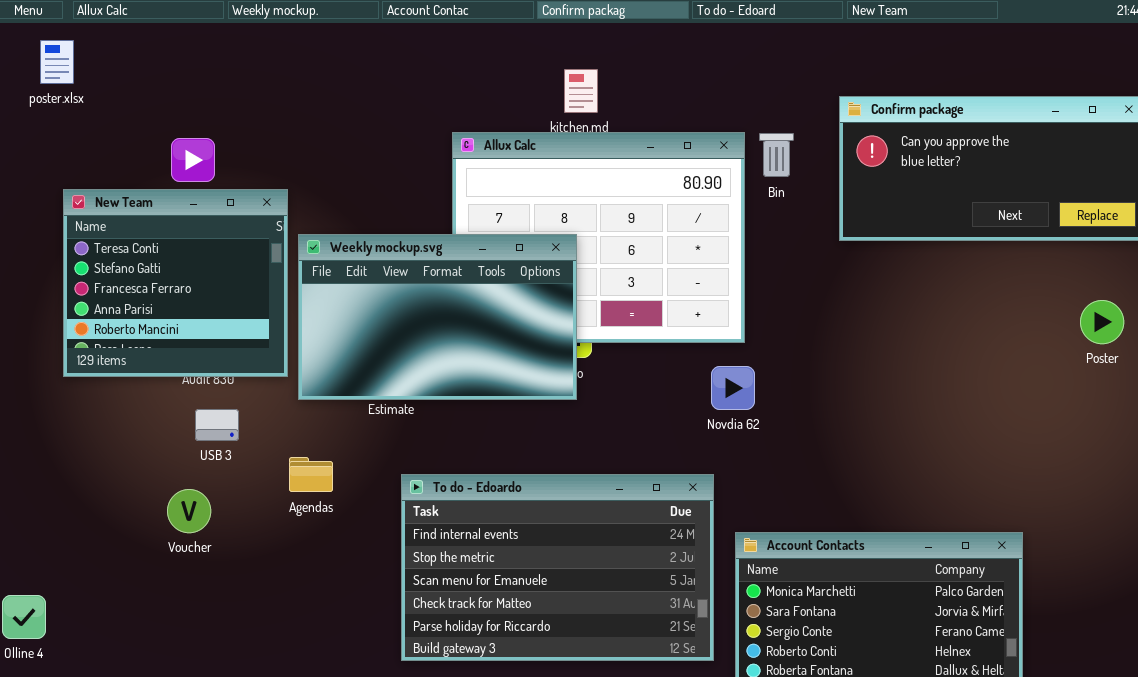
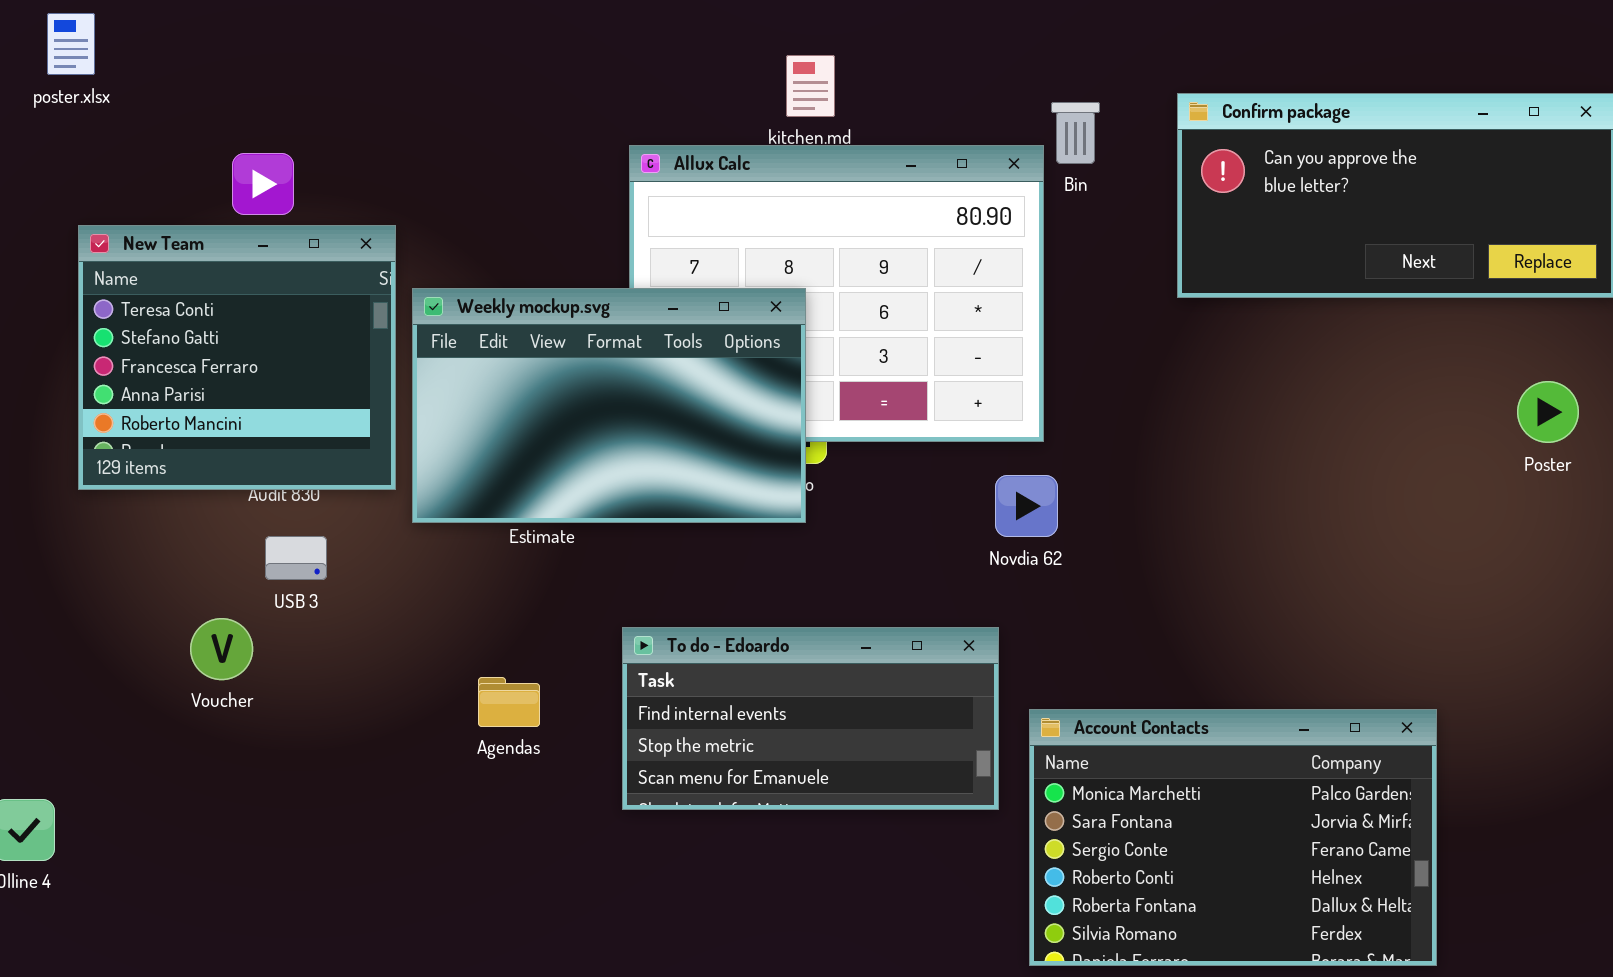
Bin: [759,133,794,177] -> [1051,102,1100,164], moved
Agendas: [289,457,333,492] -> [478,677,540,727], moved
To do - Edoardo: [401,474,714,661] -> [622,627,999,810], resized
Voucher: [167,489,211,533] -> [190,618,253,680], moved

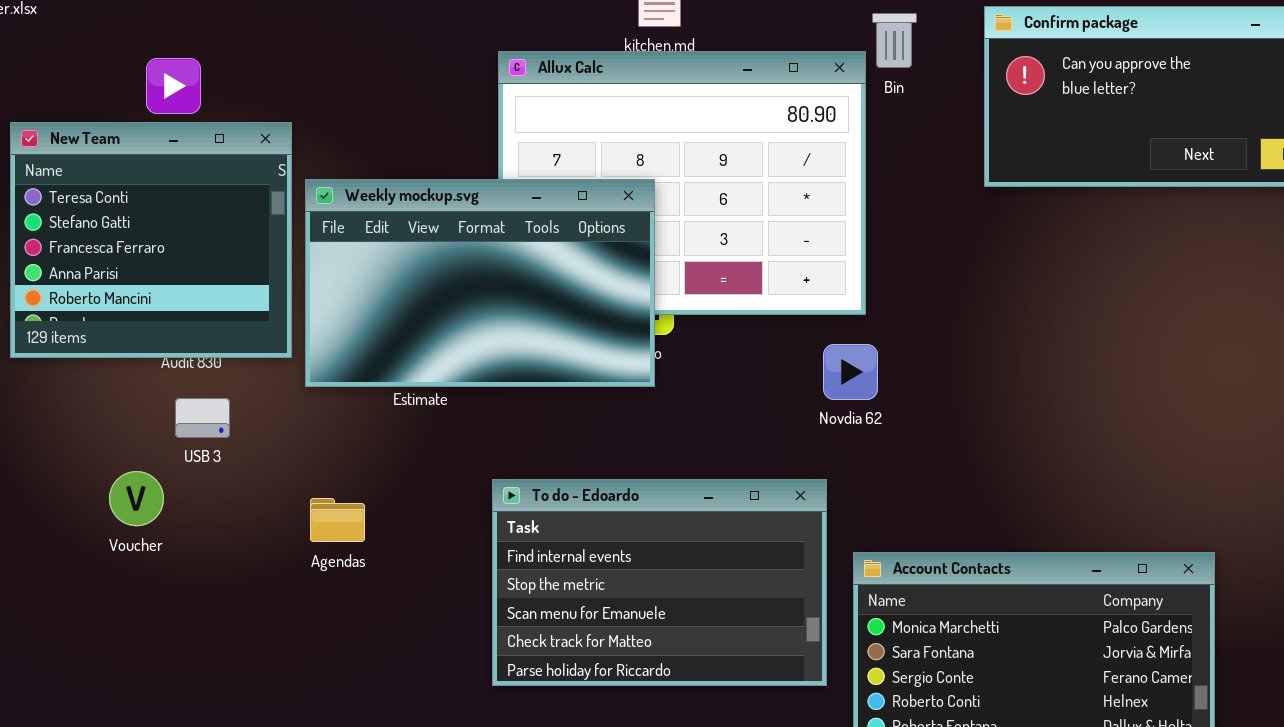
To do - Edoardo: [622,627,999,810] -> [492,479,827,686], resized
Agendas: [478,677,540,727] -> [310,498,365,542], moved

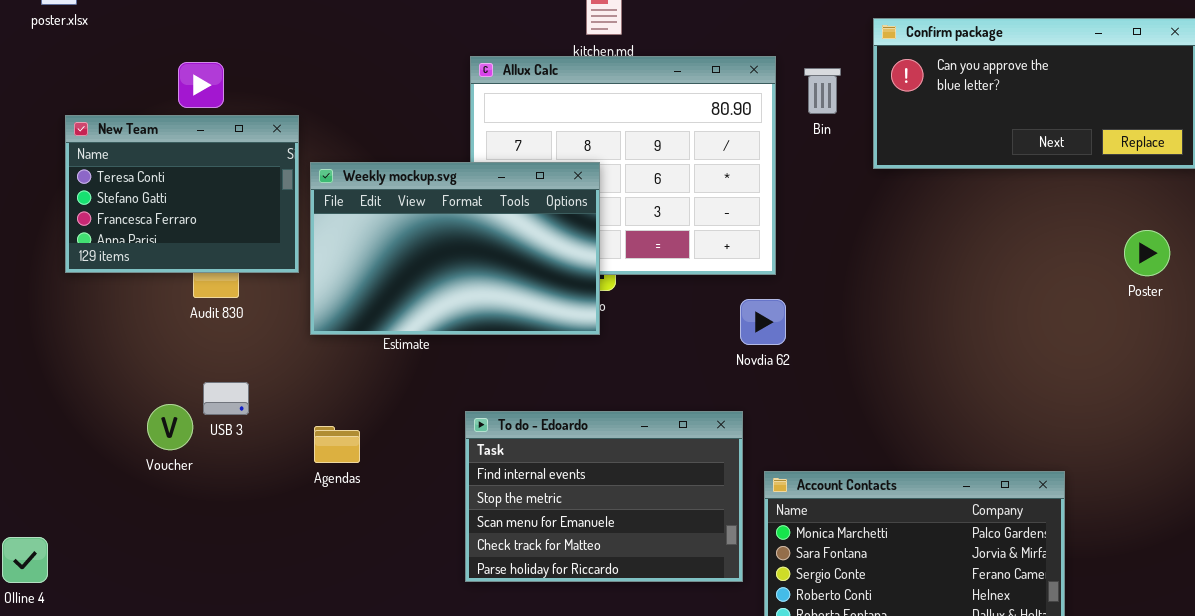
Bin: [872,13,917,68] -> [804,68,841,114], moved
New Team: [10,122,292,358] -> [65,115,299,273], resized
USB 3: [175,398,230,438] -> [203,382,249,415], moved

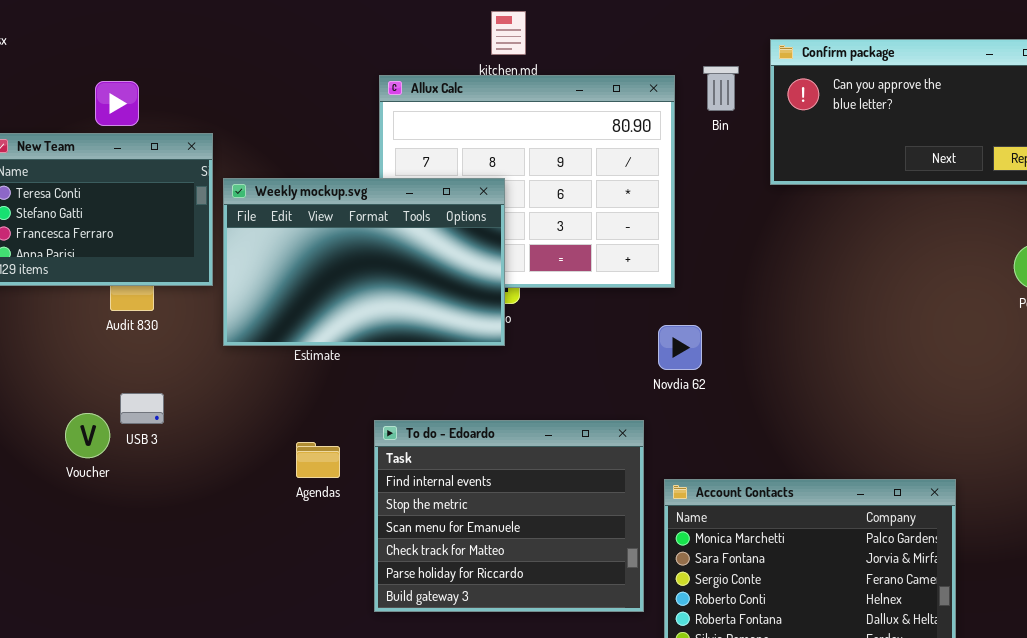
Bin: [804,68,841,114] -> [703,66,739,111], moved
Novdia 62: [740,299,786,345] -> [658,325,702,370], moved
To do - Edoardo: [465,411,743,582] -> [374,420,644,612], resized
Agendas: [314,426,360,463] -> [296,442,340,478], moved

